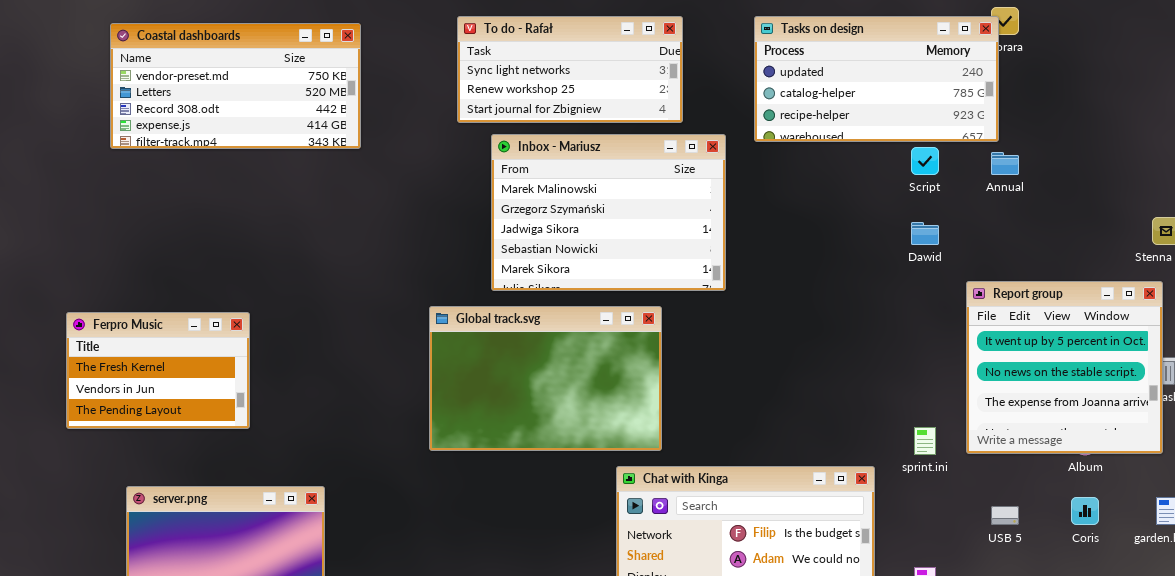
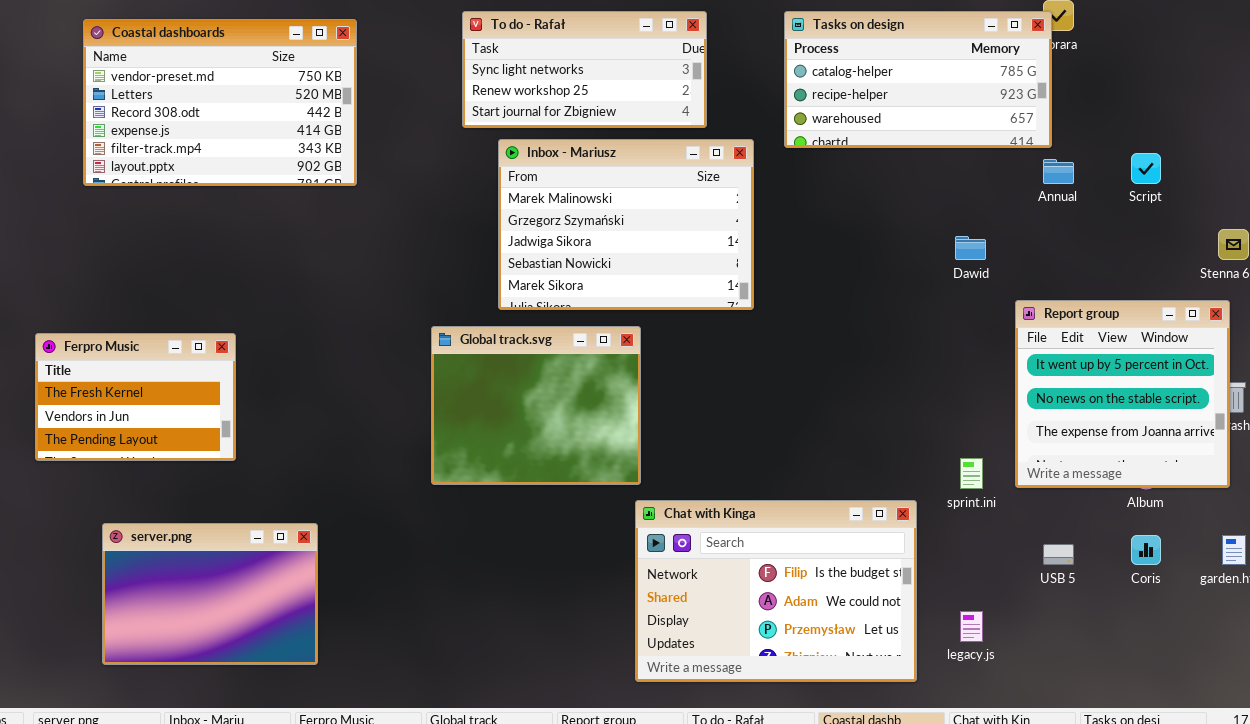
Tasks on design: [754,16,999,142] -> [784,11,1052,148], scrolled down 1 row
Coastal dashboards: [110,23,361,149] -> [83,19,357,186], resized
Script: [911,147,939,175] -> [1131,153,1161,184], moved
Global track.svg: [429,306,662,451] -> [431,326,641,485], resized

